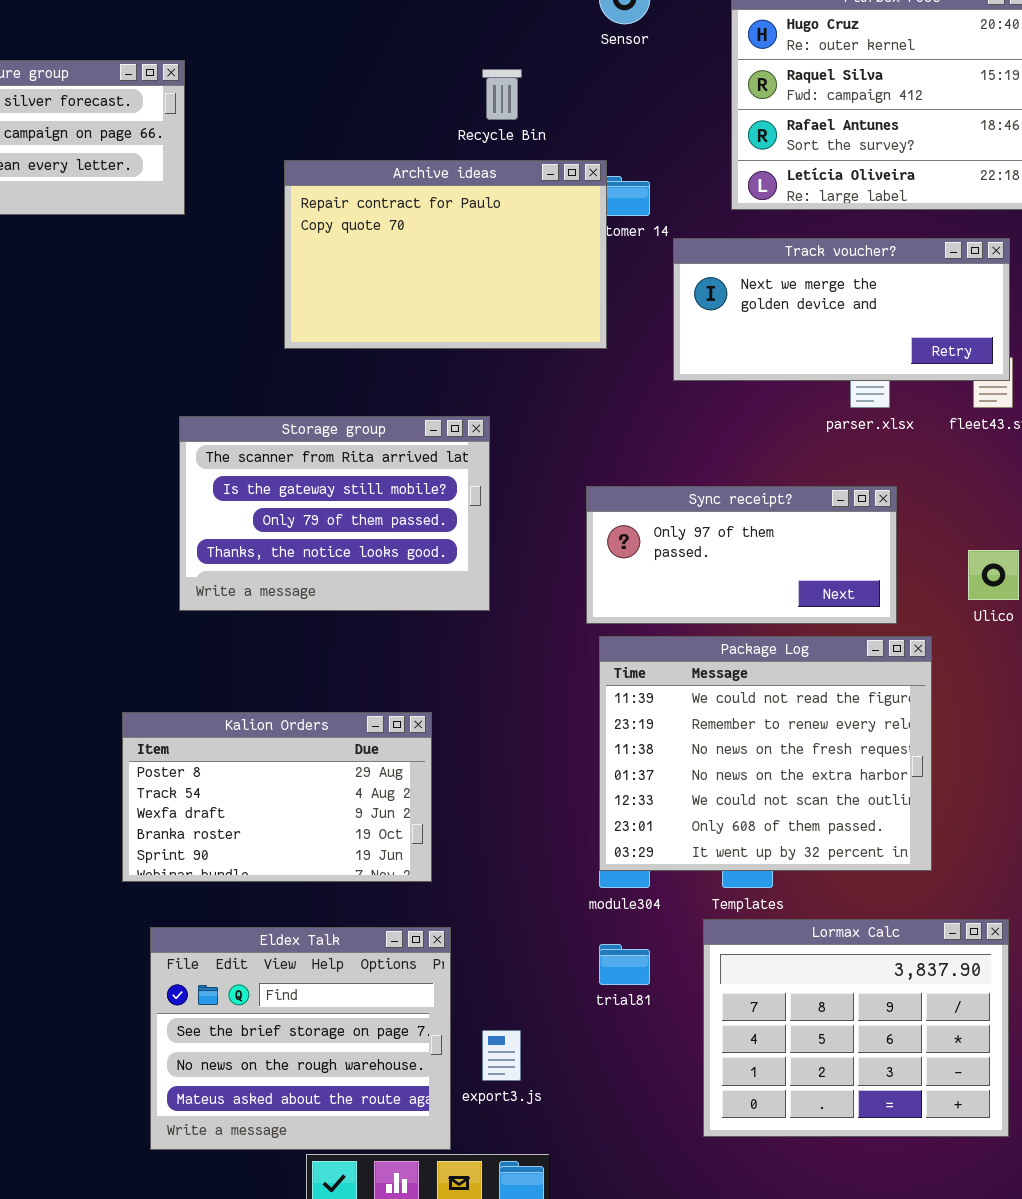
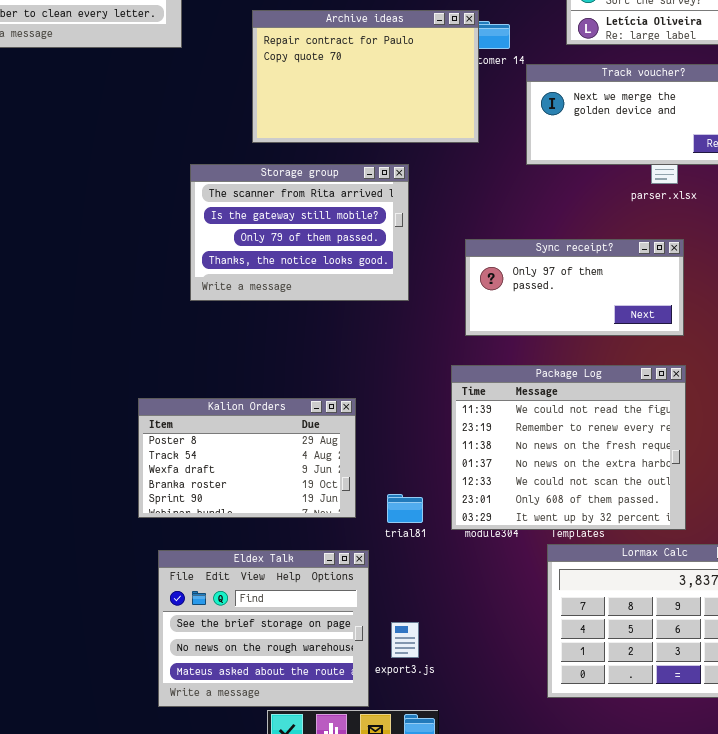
Storage group: [179,416,490,611] -> [190,164,409,301], moved
Package Log: [599,636,932,871] -> [451,365,686,530], moved
trial81: [599,944,650,985] -> [387,494,423,523], moved

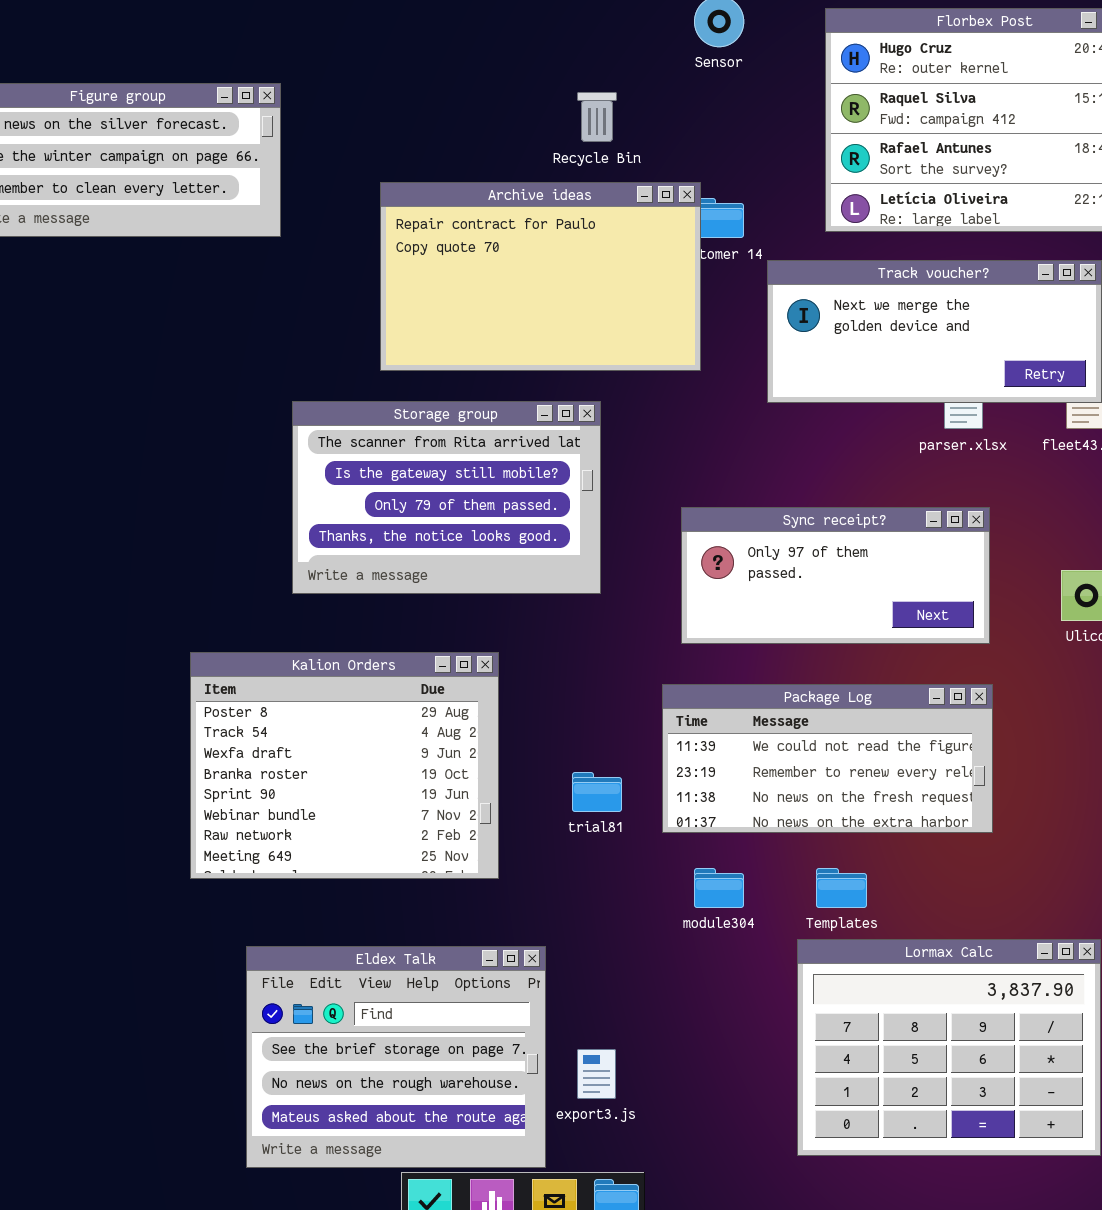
Package Log: [451,365,686,530] -> [662,684,993,833], resized
Kalion Orders: [138,398,356,518] -> [190,652,499,879], moved, resized
trial81: [387,494,423,523] -> [572,772,622,812], moved

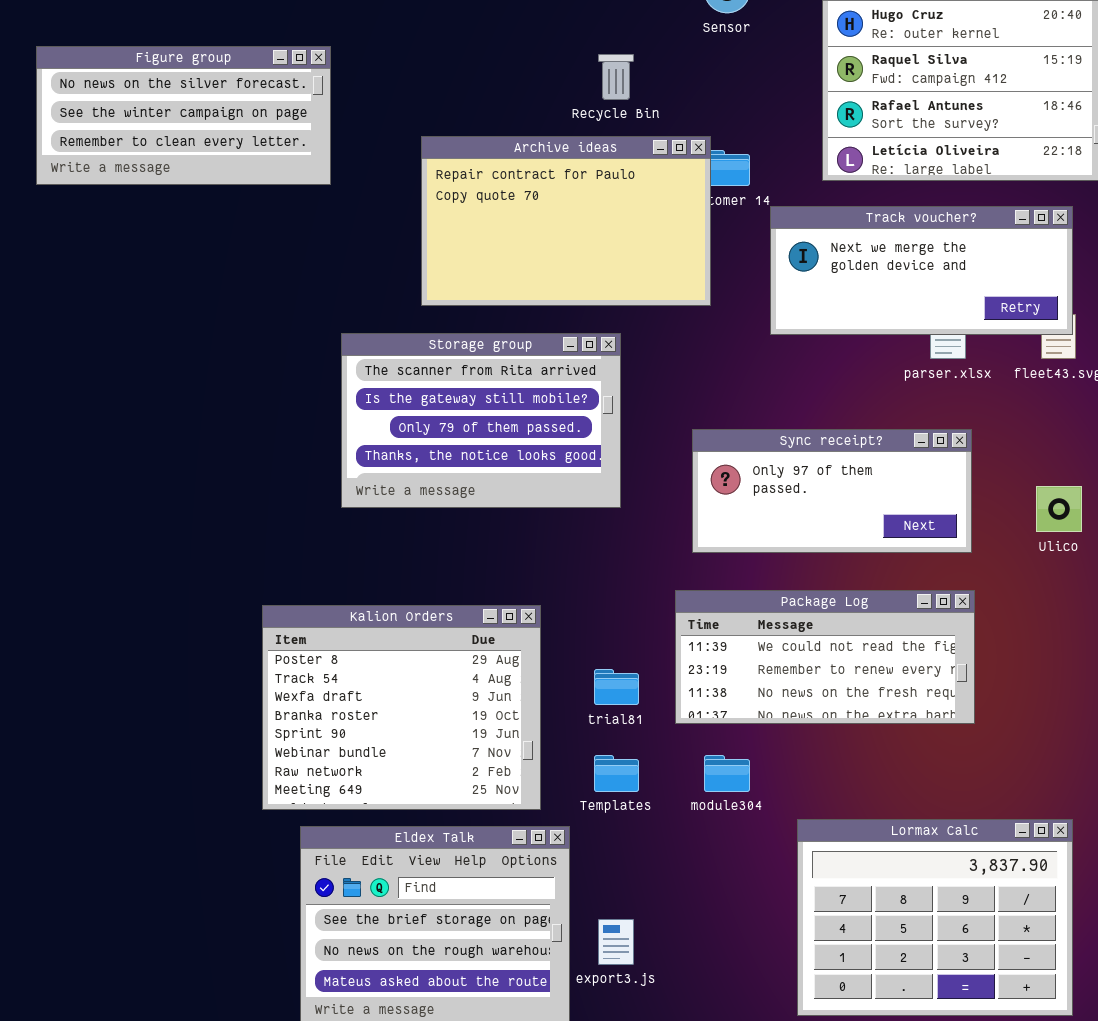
Kalion Orders: [190,652,499,879] -> [262,605,541,810], moved
Templates: [816,868,867,908] -> [594,755,639,792], moved

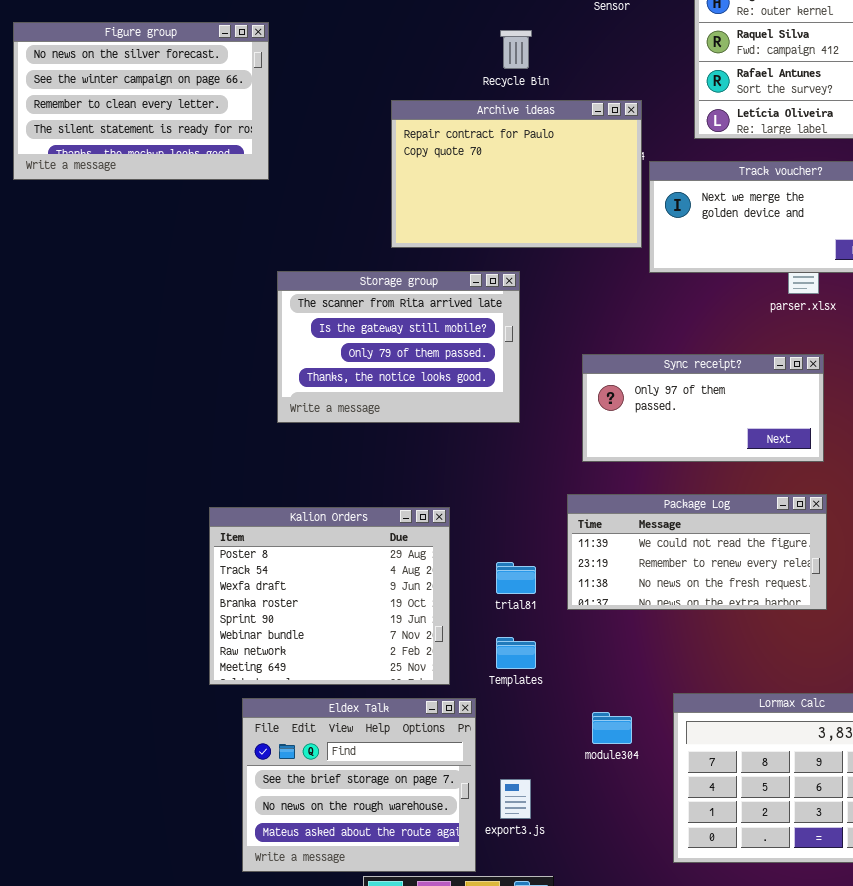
Figure group: [36,46,331,185] -> [13,22,269,180], resized
Archive ideas: [421,136,711,306] -> [391,100,642,248], moved
module304: [704,755,750,792] -> [592,712,632,744], moved

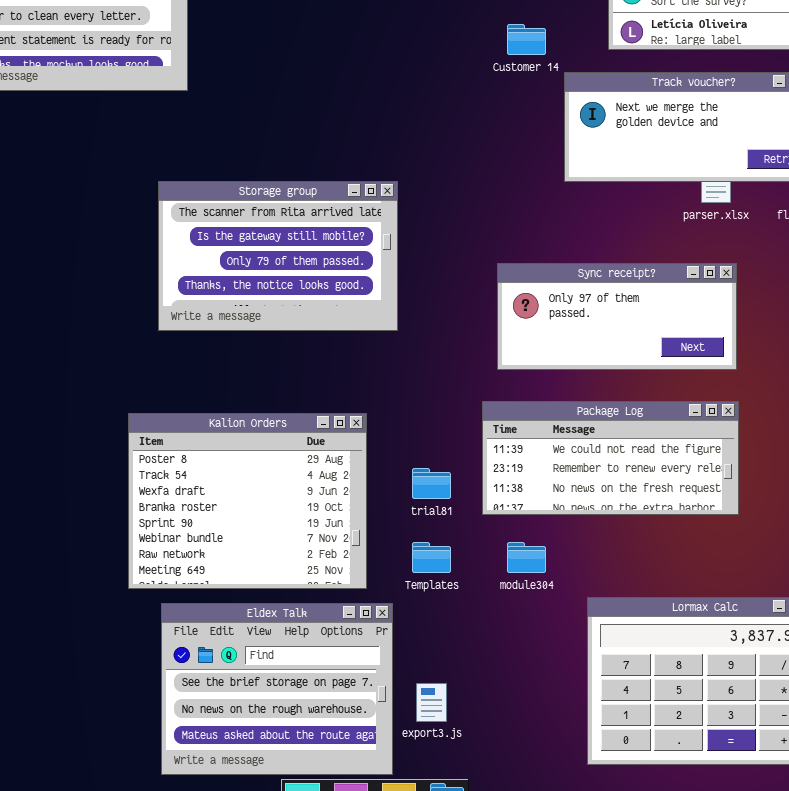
Archive ideas: [391,100,642,248] -> none, closed
Storage group: [277,271,520,423] -> [158,181,398,331], moved
module304: [592,712,632,744] -> [507,542,546,573], moved

